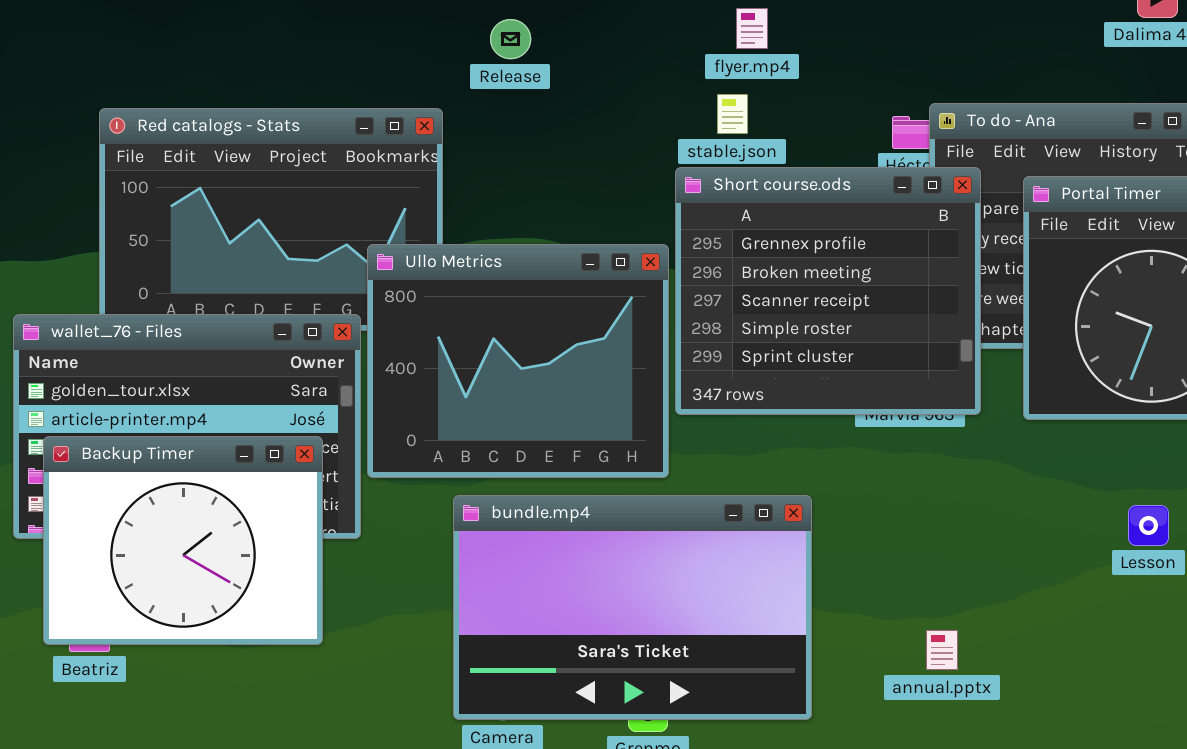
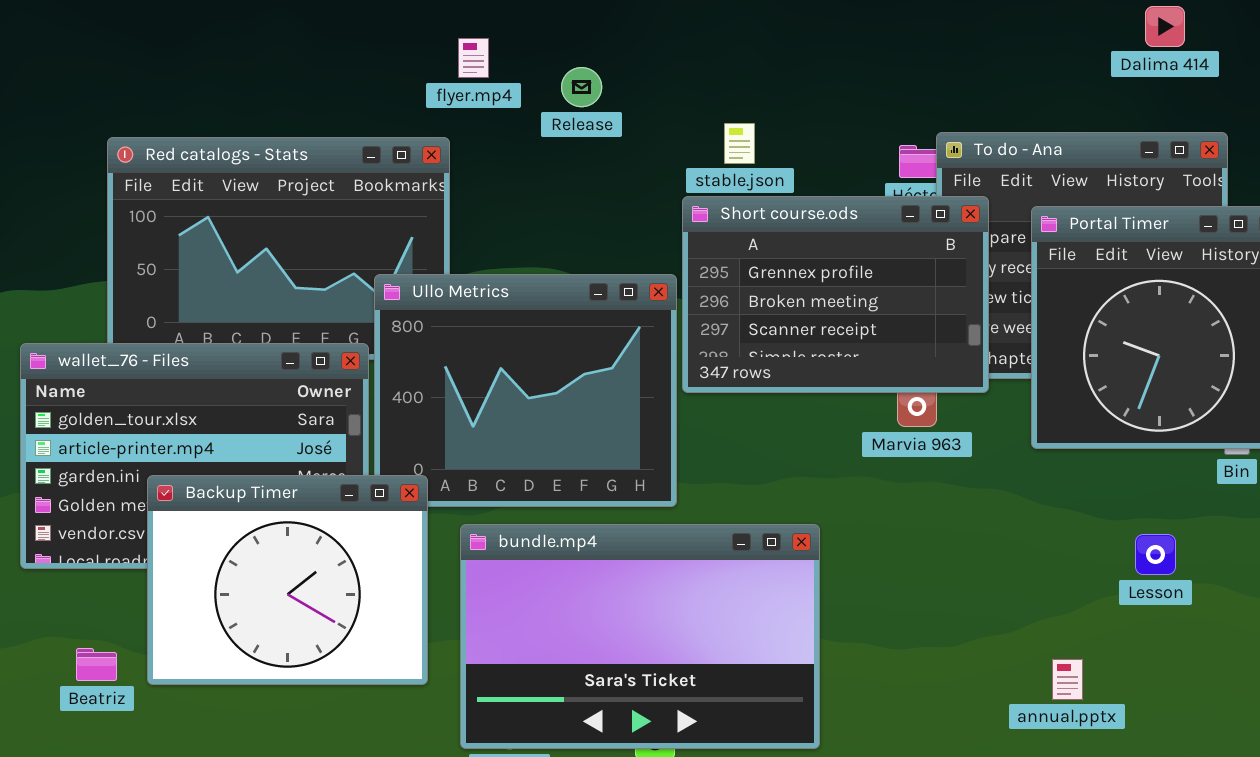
flyer.mp4: [736,8,768,49] -> [458,38,489,78], moved
Release: [490,19,531,59] -> [561,67,602,107], moved
Short course.ods: [675,167,981,415] -> [682,196,989,393], resized
Backup Timer: [43,436,323,645] -> [147,475,428,685], moved
annual.pptx: [926,630,958,670] -> [1052,659,1083,700], moved

